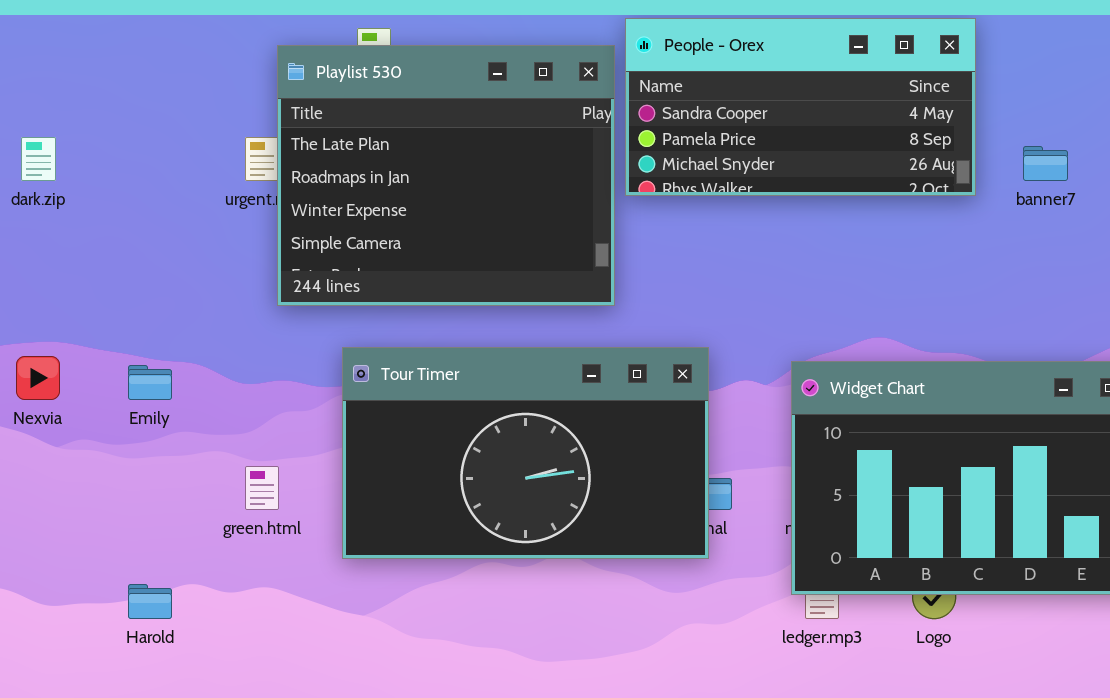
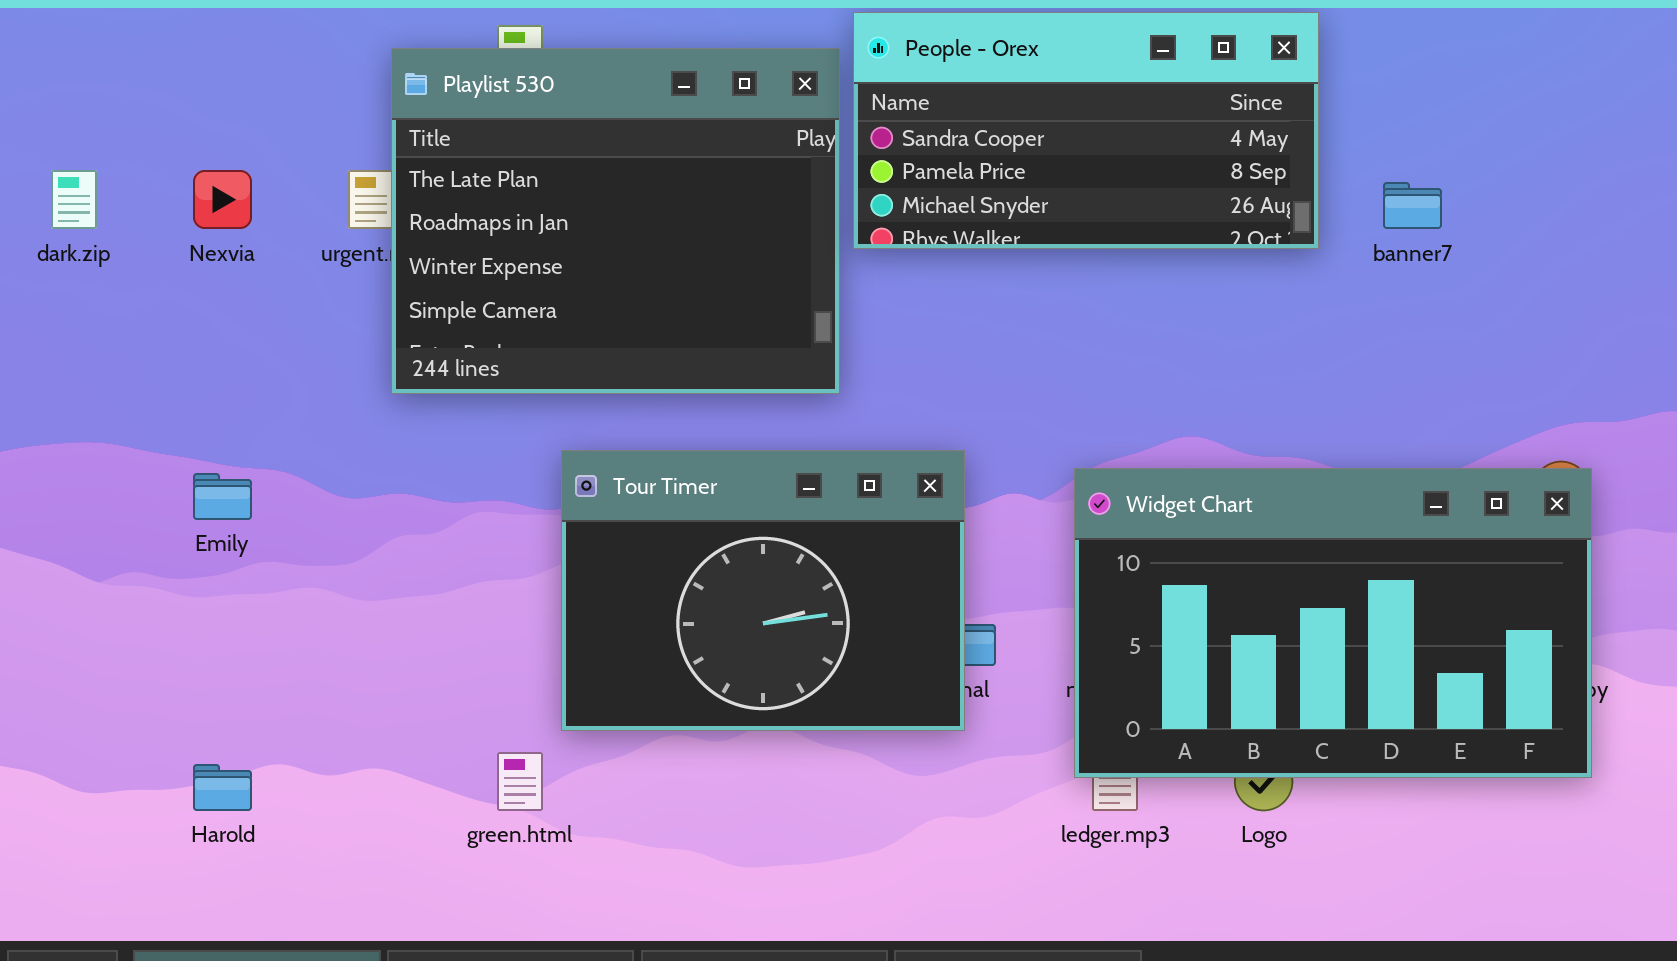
Tour Timer: [342,347,709,559] -> [561,450,965,731], resized
Nexvia: [16,356,60,400] -> [193,170,252,229], moved
green.html: [245,466,279,510] -> [497,752,543,811], moved

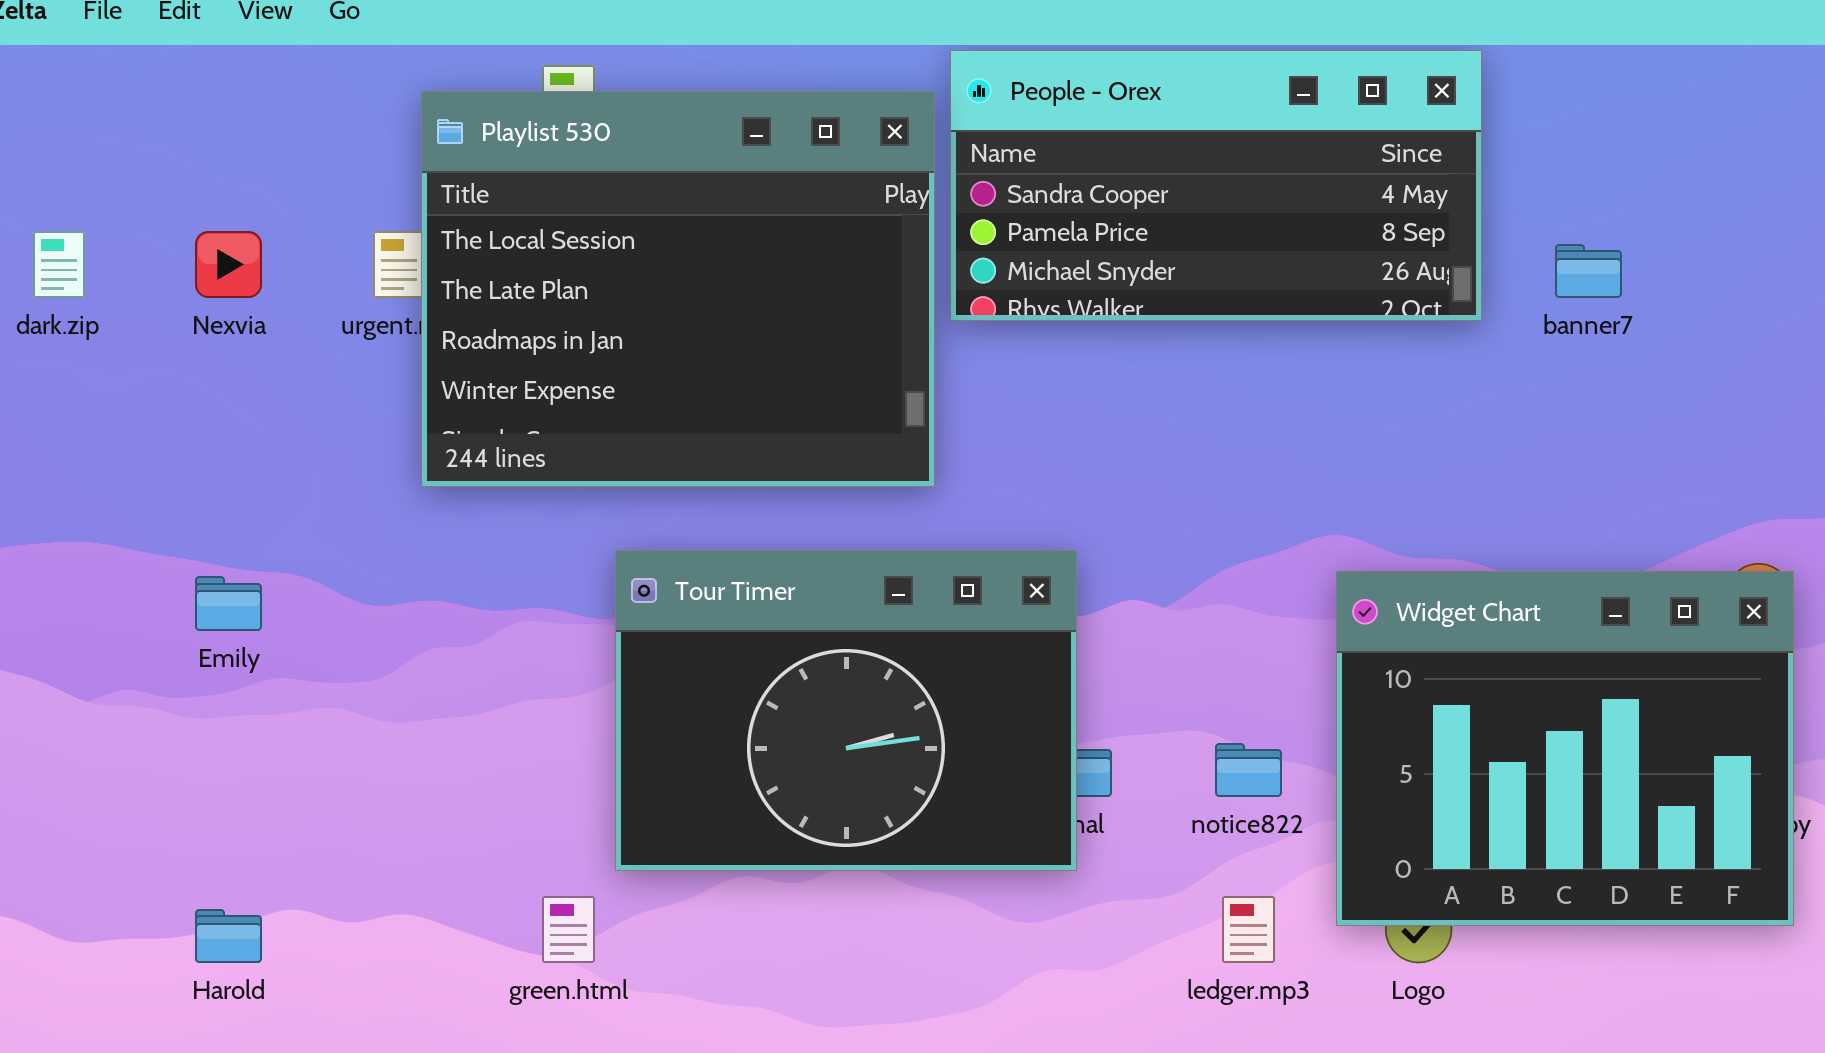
Playlist 530: [391,48,840,394] -> [421,91,935,487], scrolled up 1 row
Widget Chart: [1074,468,1592,778] -> [1336,571,1794,926], resized

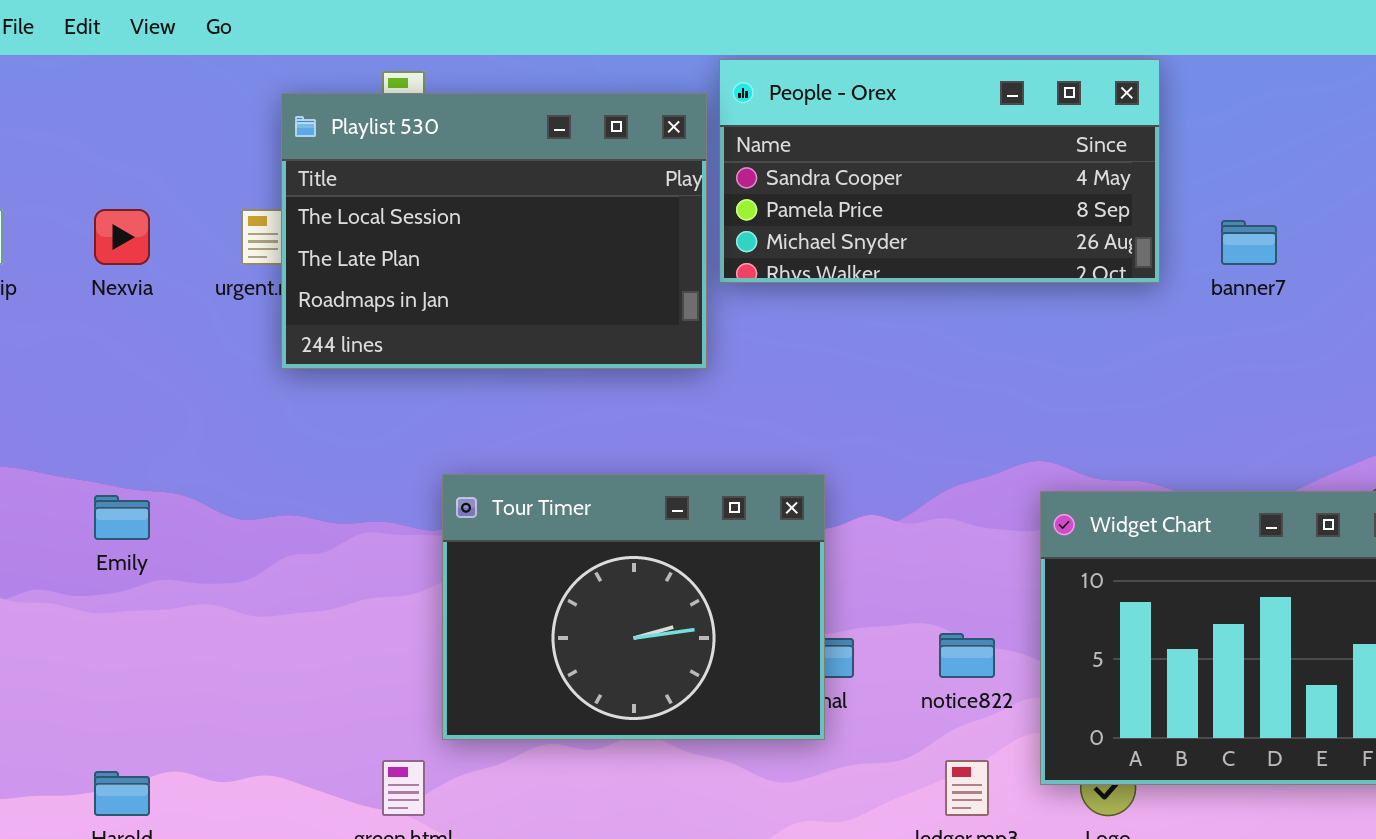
Playlist 530: [421,91,935,487] -> [281,93,707,369], resized

